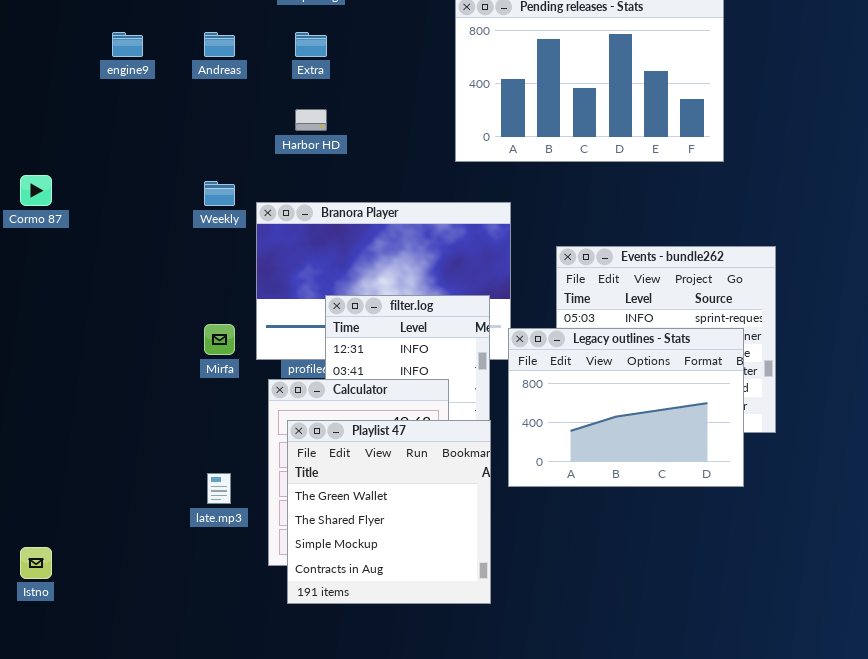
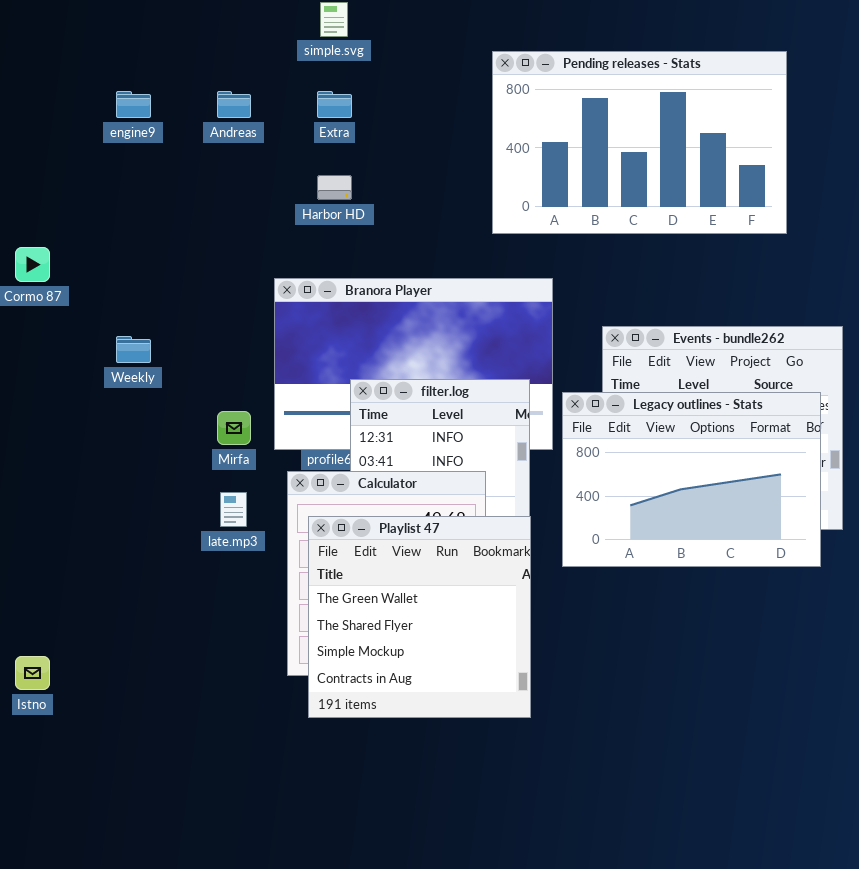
Weekly: [204,181,235,206] -> [116,336,151,363], moved
Legacy outlines - Stats: [508,328,744,487] -> [562,392,821,567], moved
late.mp3: [207,473,231,504] -> [220,492,247,527], moved

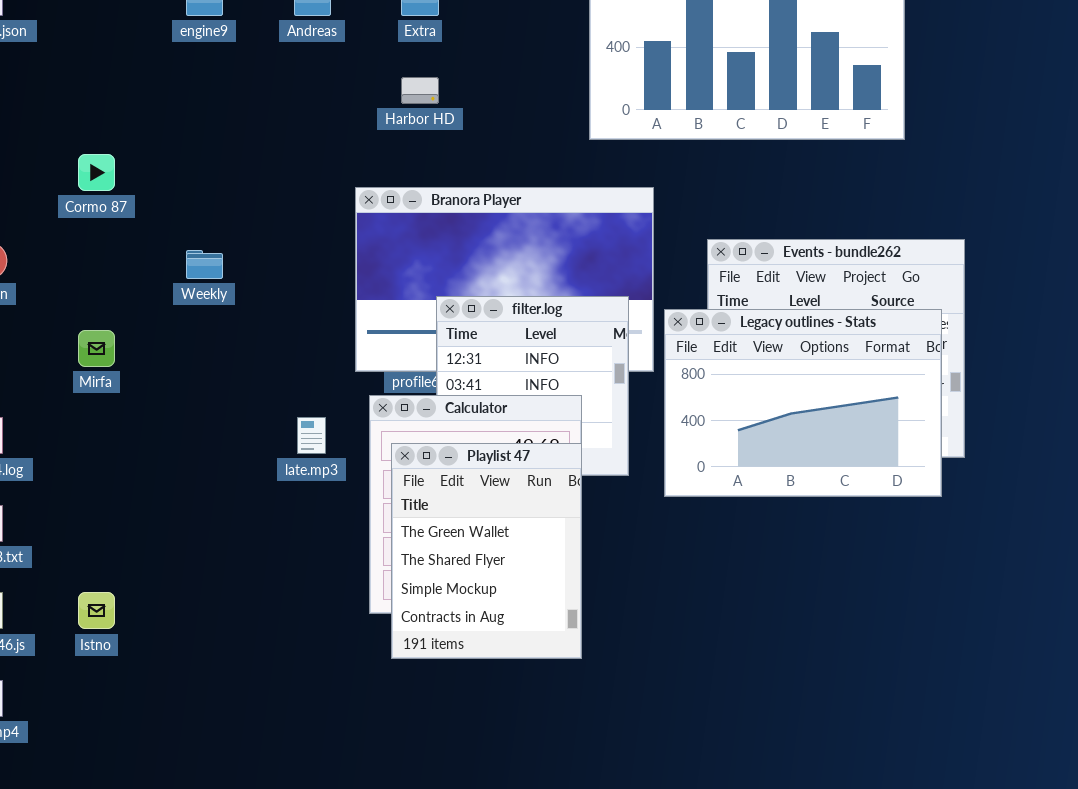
Mirfa: [217,411,251,445] -> [78,330,115,367], moved
Playlist 47: [308,516,531,718] -> [391,443,582,659], resized

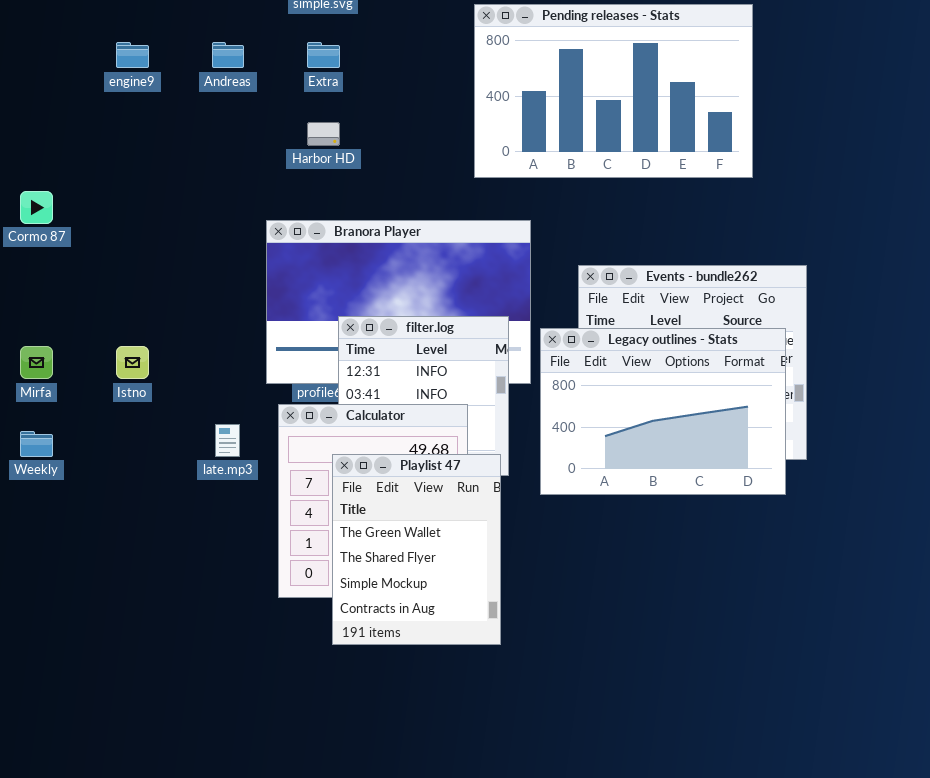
Weekly: [186,250,223,279] -> [20,431,53,457], moved
Playlist 47: [391,443,582,659] -> [332,454,501,645], moved
Istno: [78,592,115,629] -> [116,346,149,379], moved

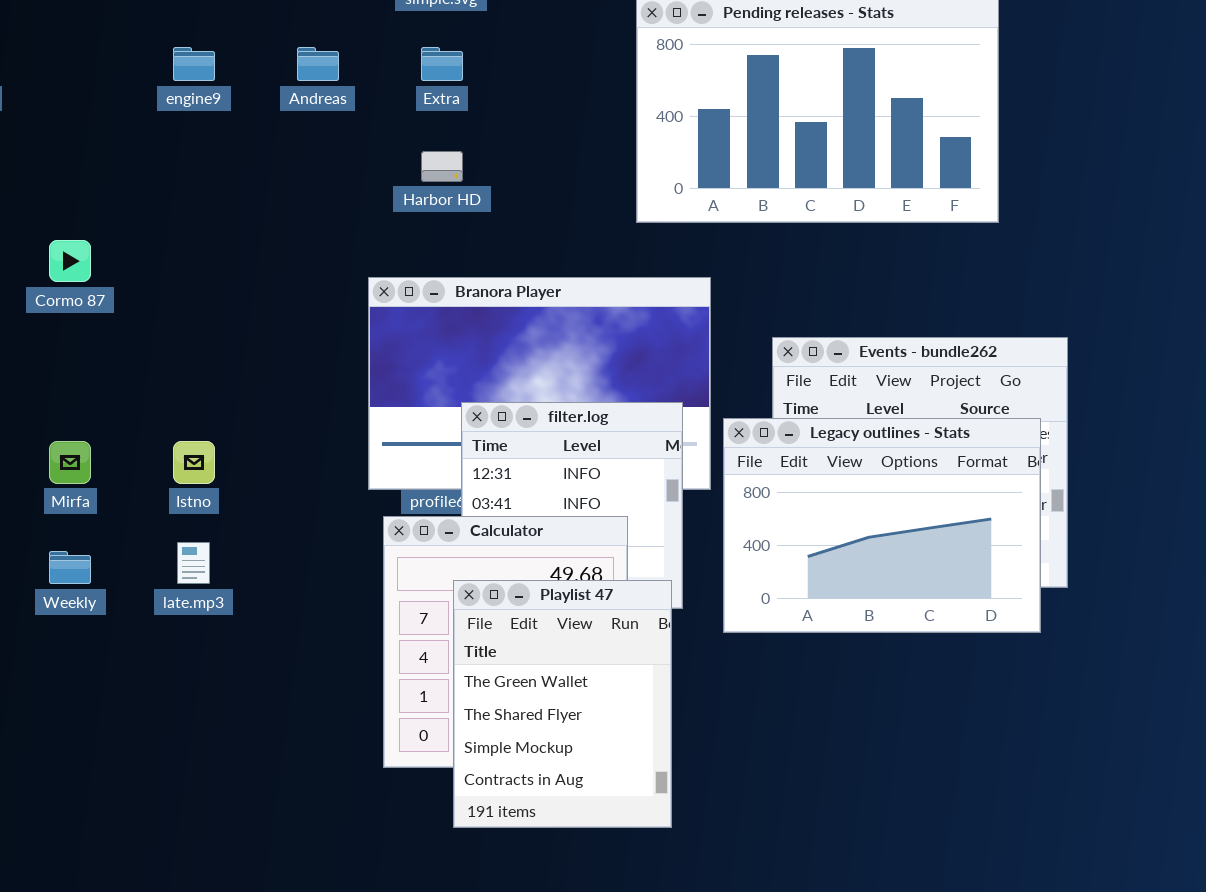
late.mp3: [215,424,240,457] -> [177,542,210,584], moved

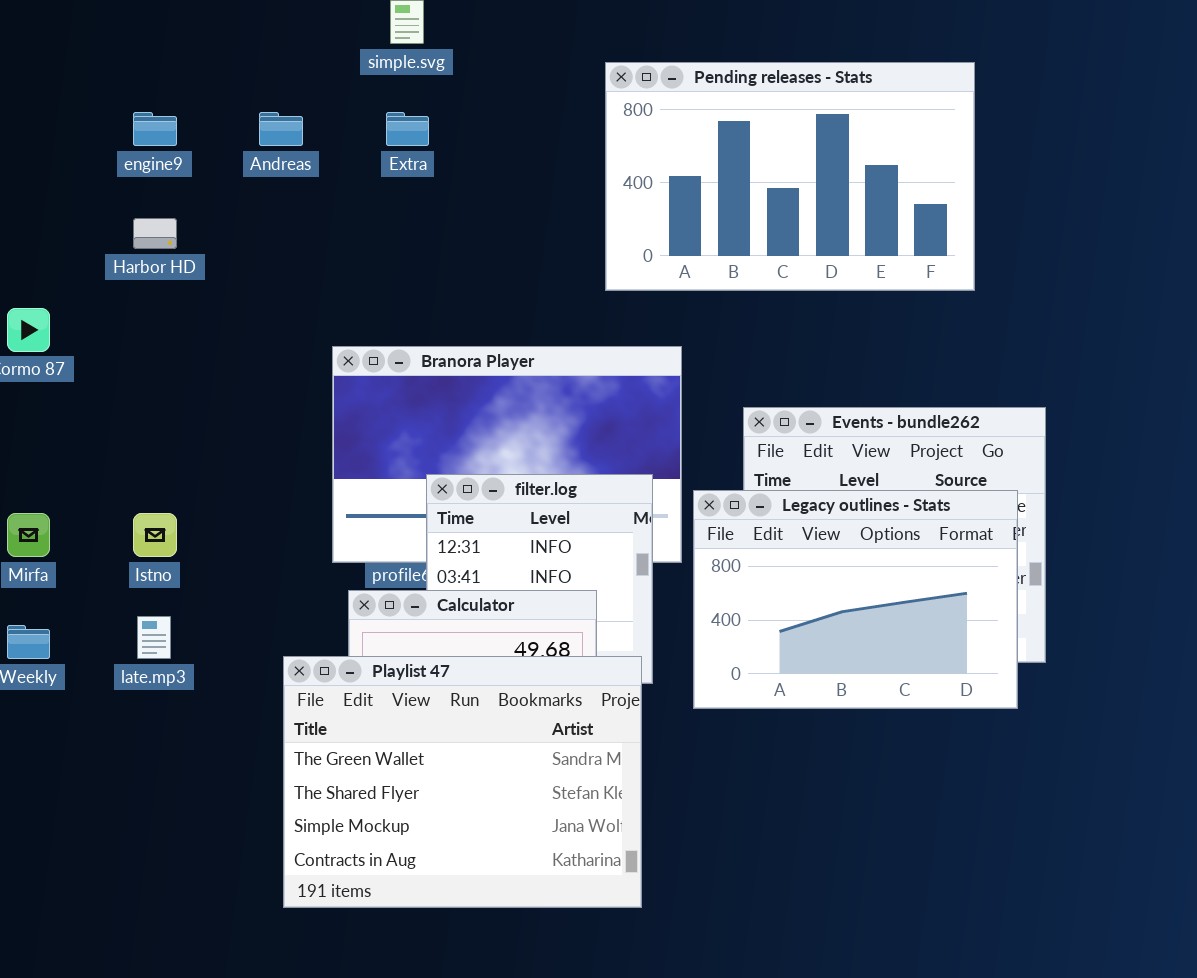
Harbor HD: [421,151,463,182] -> [133,218,177,249], moved
Playlist 47: [453,580,672,828] -> [283,656,642,908], resized

